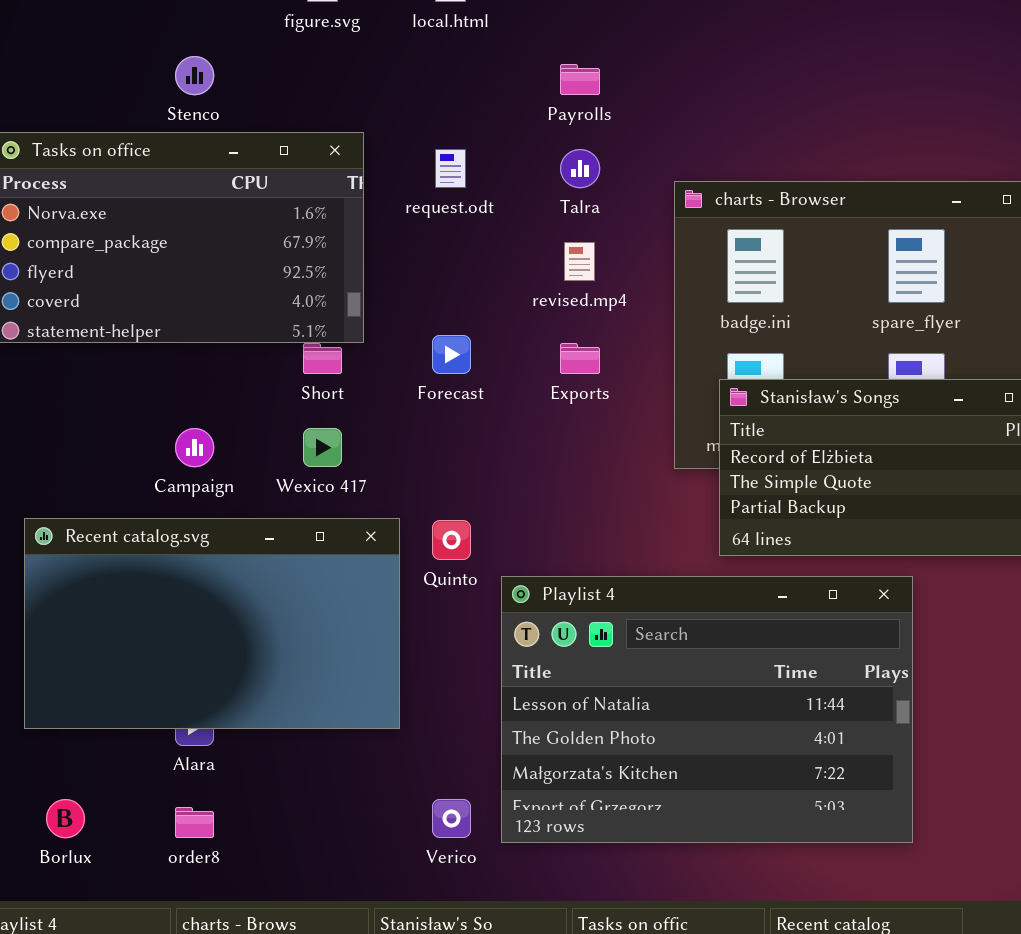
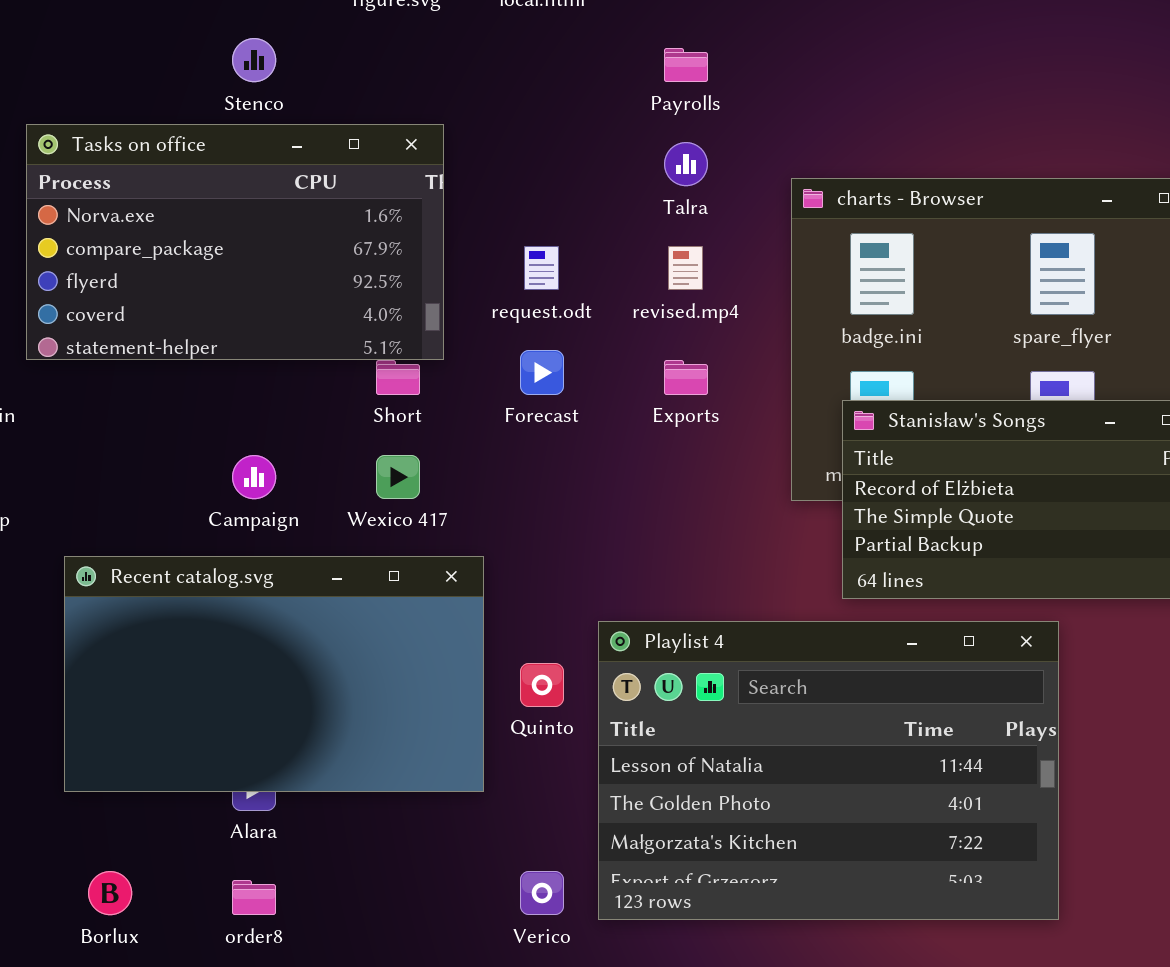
request.odt: [435,149,466,188] -> [524,246,559,290], moved
Quinto: [432,520,471,560] -> [520,663,564,707], moved

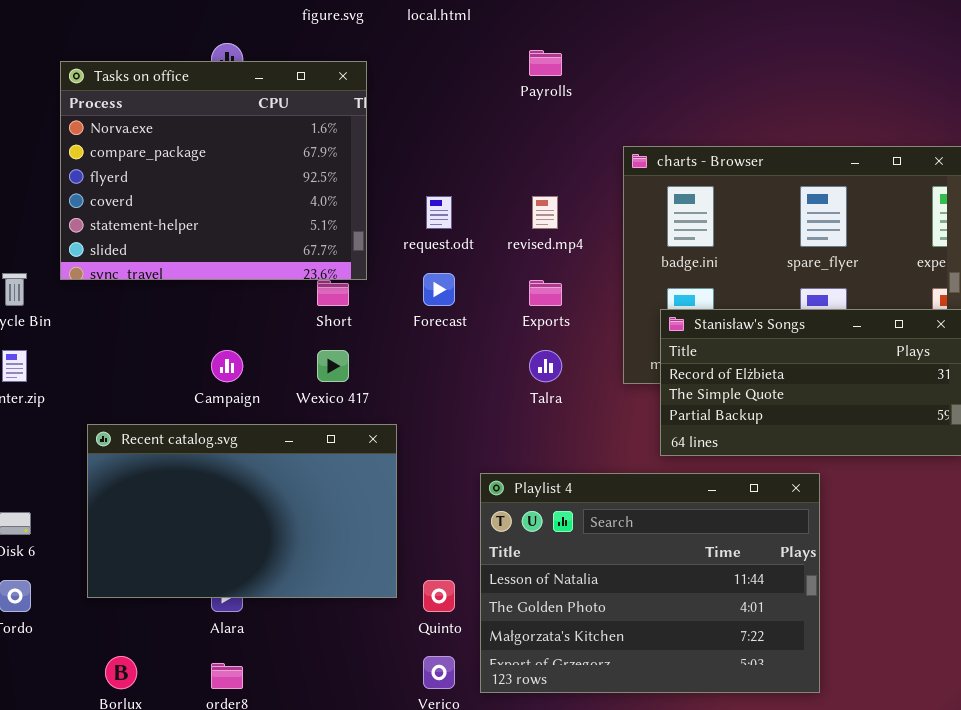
Tasks on office: [26,124,444,360] -> [60,61,367,280], resized
Talra: [664,142,708,186] -> [529,350,562,382], moved
Quinto: [520,663,564,707] -> [423,580,455,612], moved

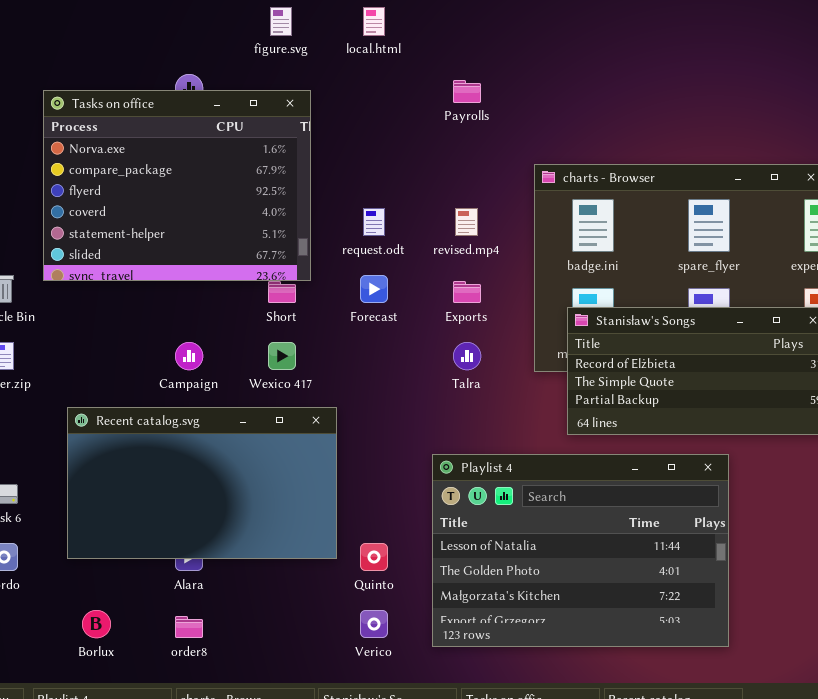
Playlist 4: [480,473,820,693] -> [432,454,729,647], moved

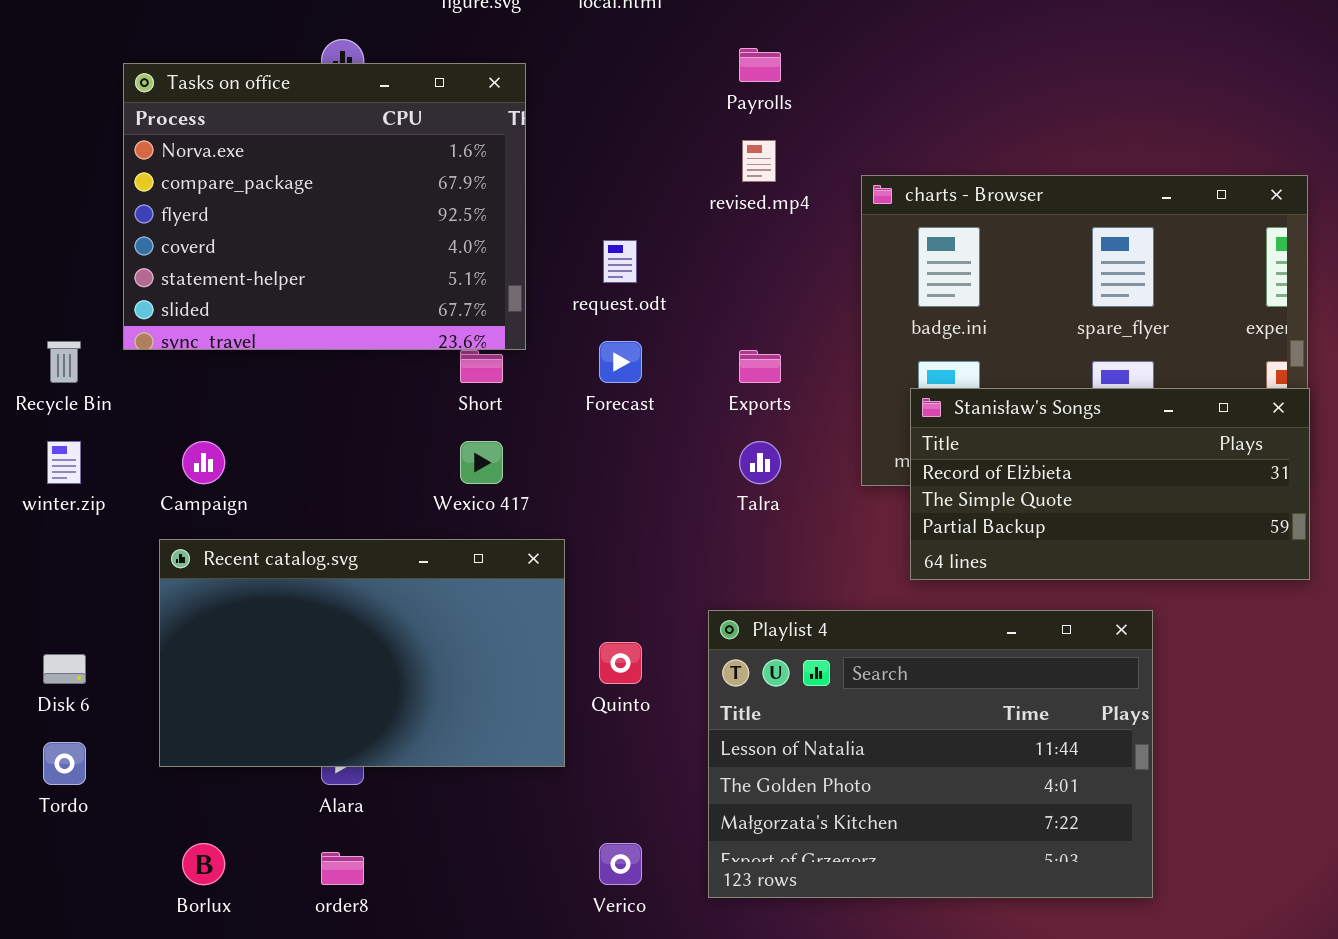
revised.mp4: [455,208,478,236] -> [742,140,776,182], moved
Campaign: [175,342,203,370] -> [182,441,225,484], moved
Quinto: [360,543,388,571] -> [599,642,642,684], moved

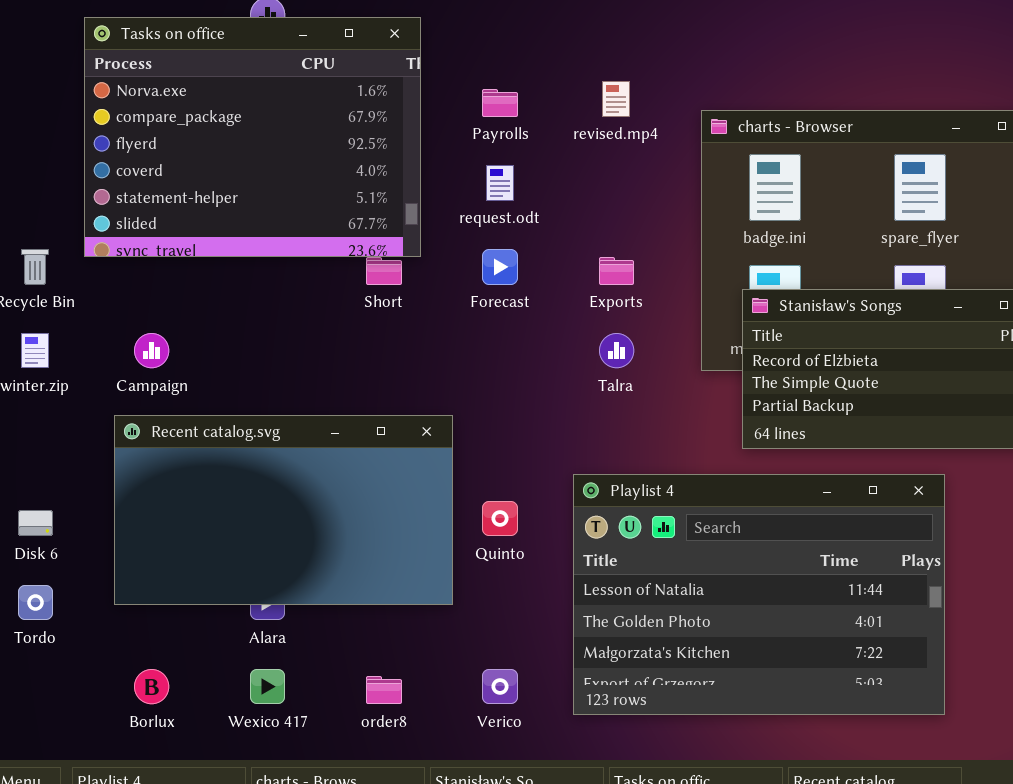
Payrolls: [739,48,781,82] -> [482,89,518,117], moved
Wexico 417: [460,441,503,484] -> [250,669,285,704], moved
order8: [321,852,364,885] -> [366,676,402,704], moved

